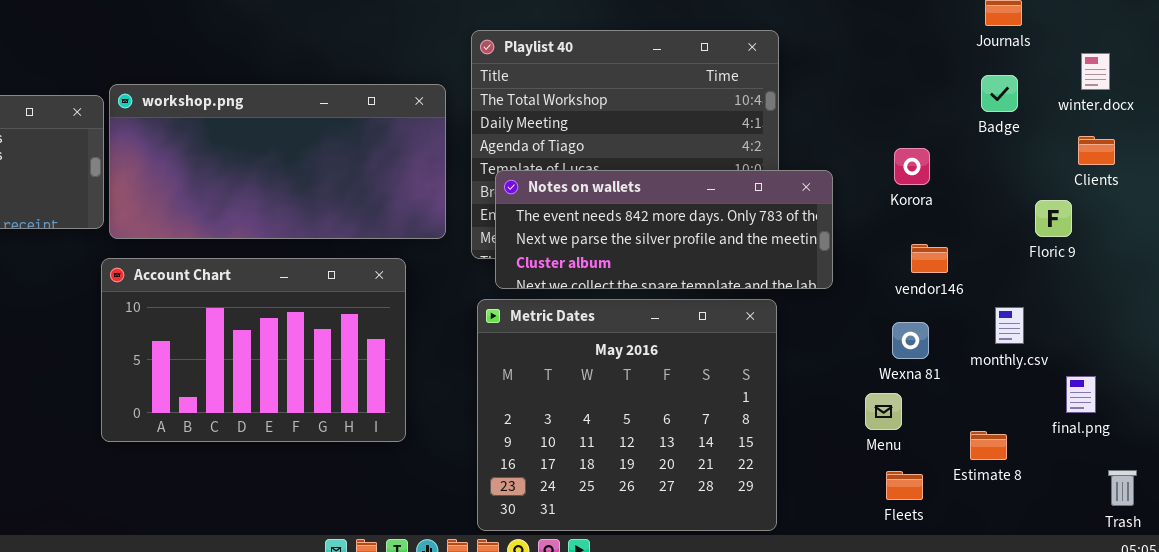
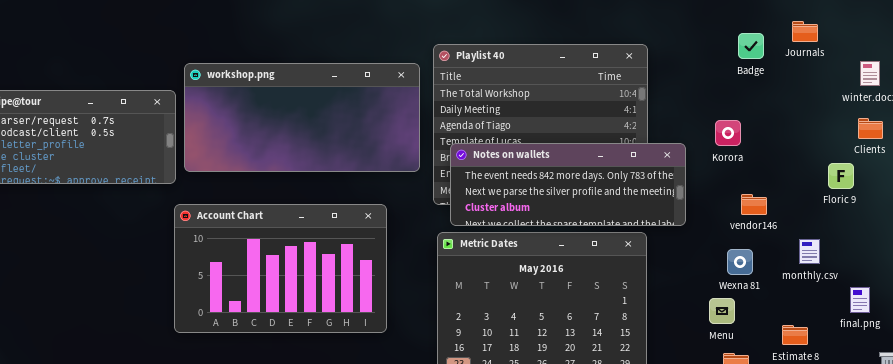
Badge: [981,75,1018,112] -> [738,33,764,59], moved
workshop.png: [109,84,446,239] -> [184,63,420,172], moved
Korora: [894,148,930,185] -> [715,120,741,146], moved

